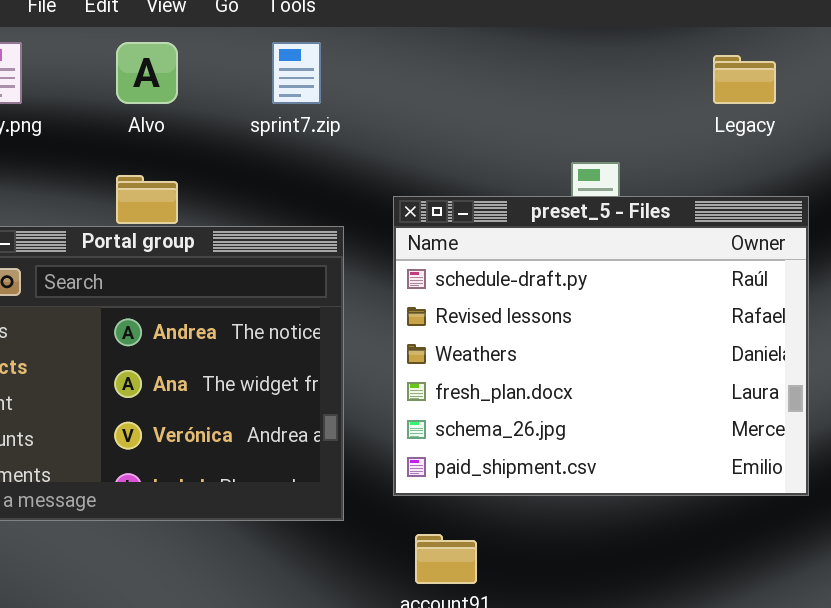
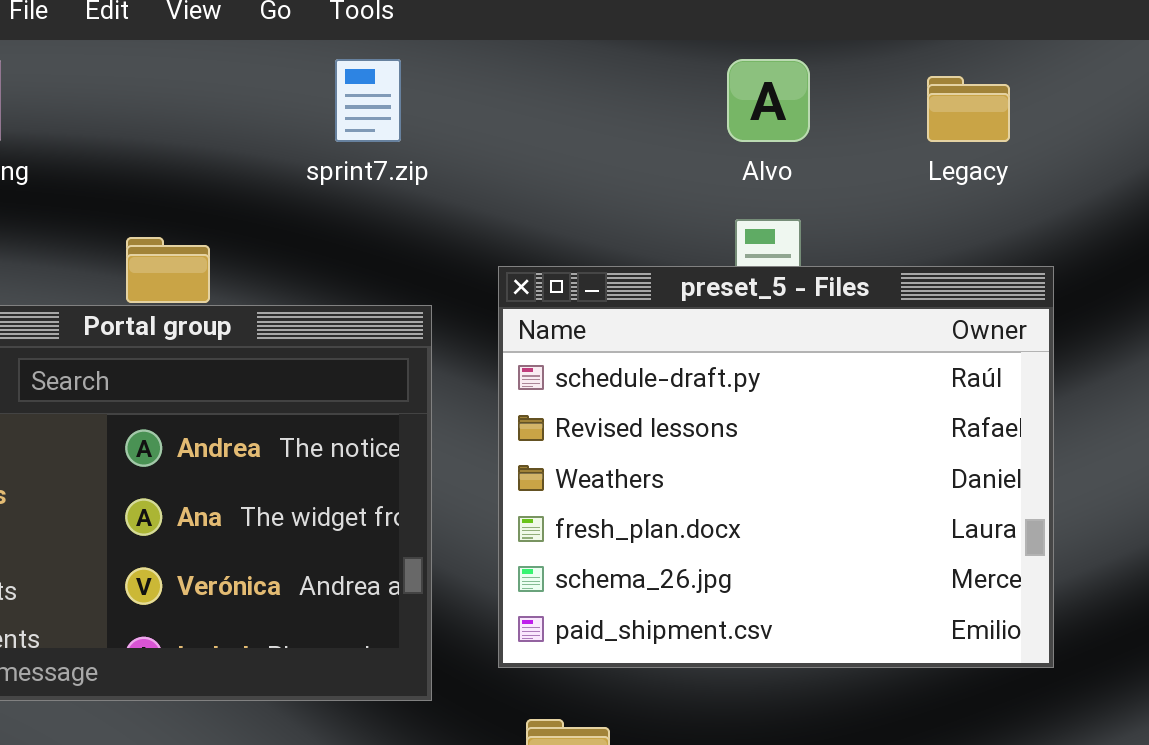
Alvo: [116,42,178,104] -> [727,59,810,142], moved

